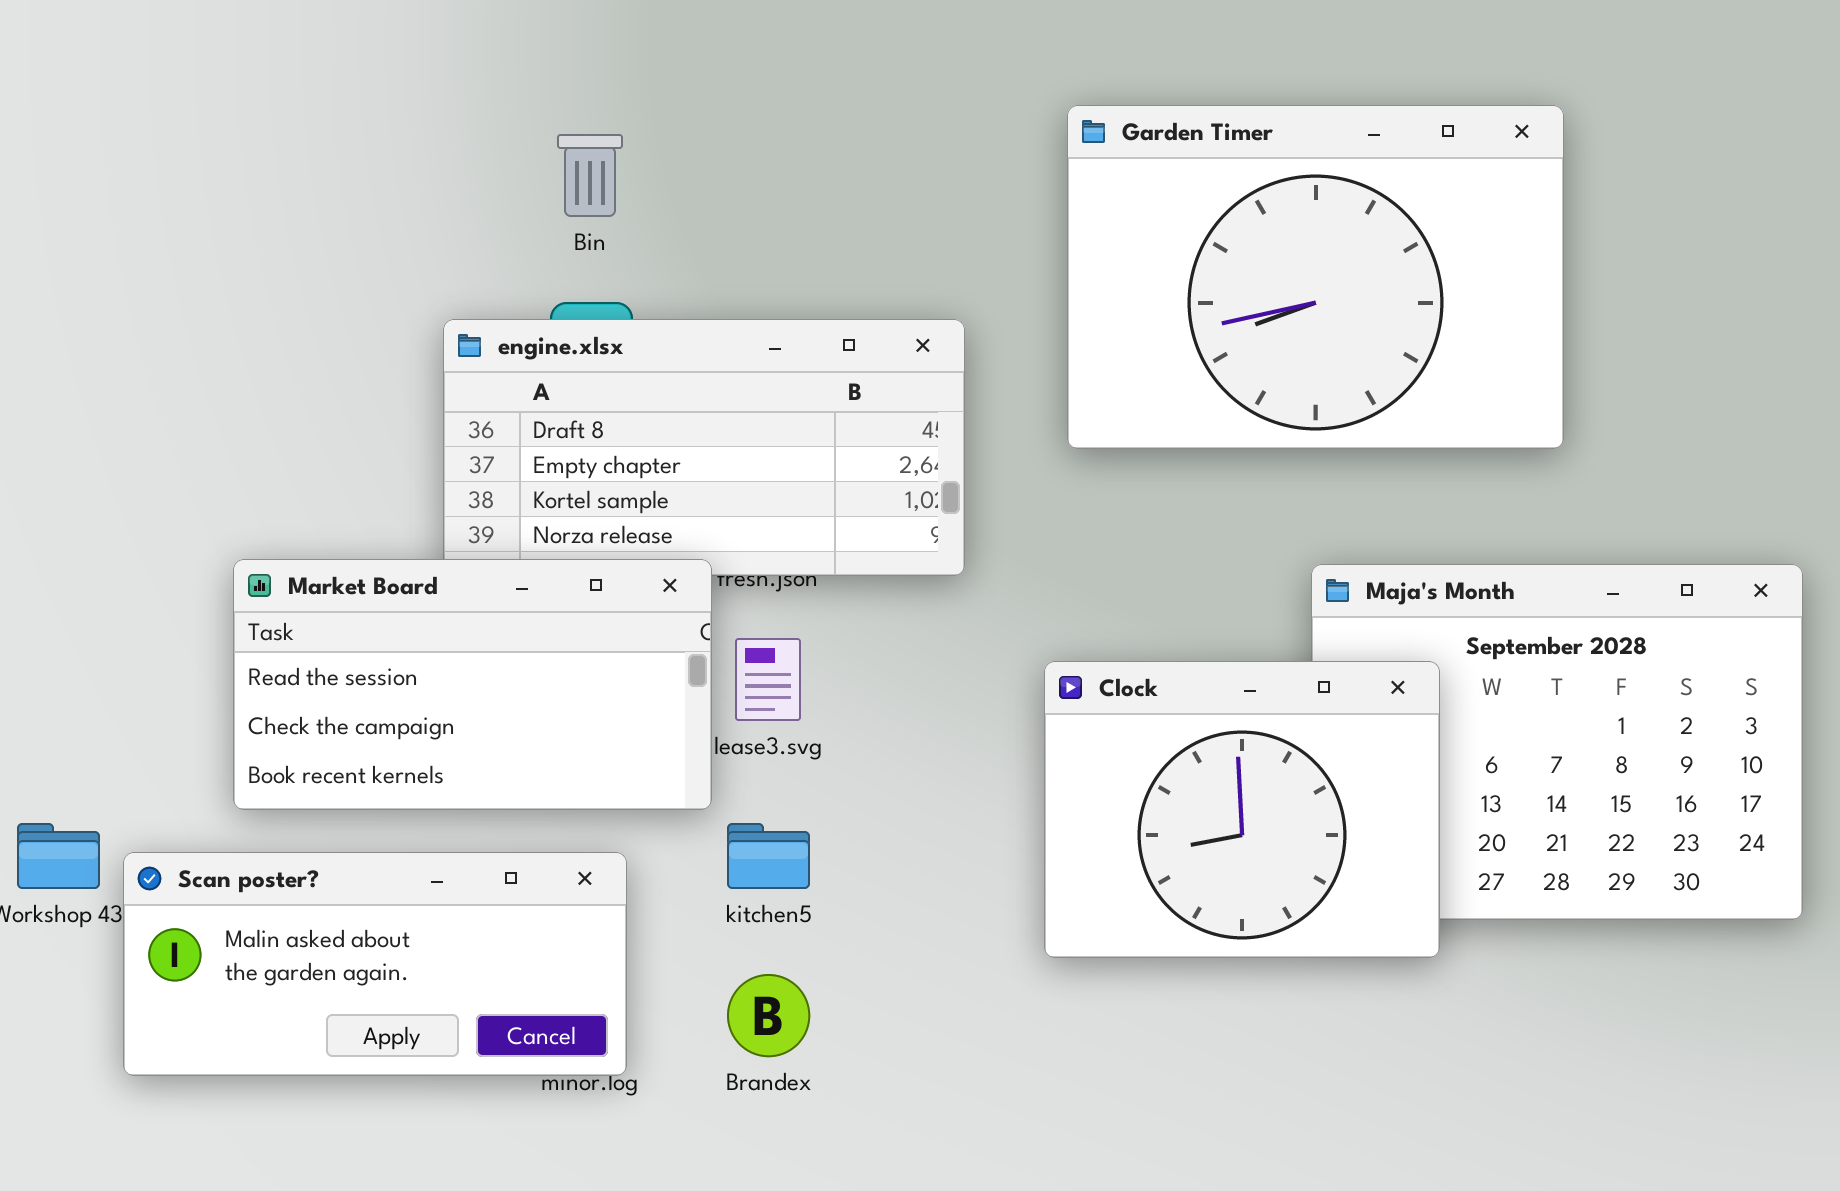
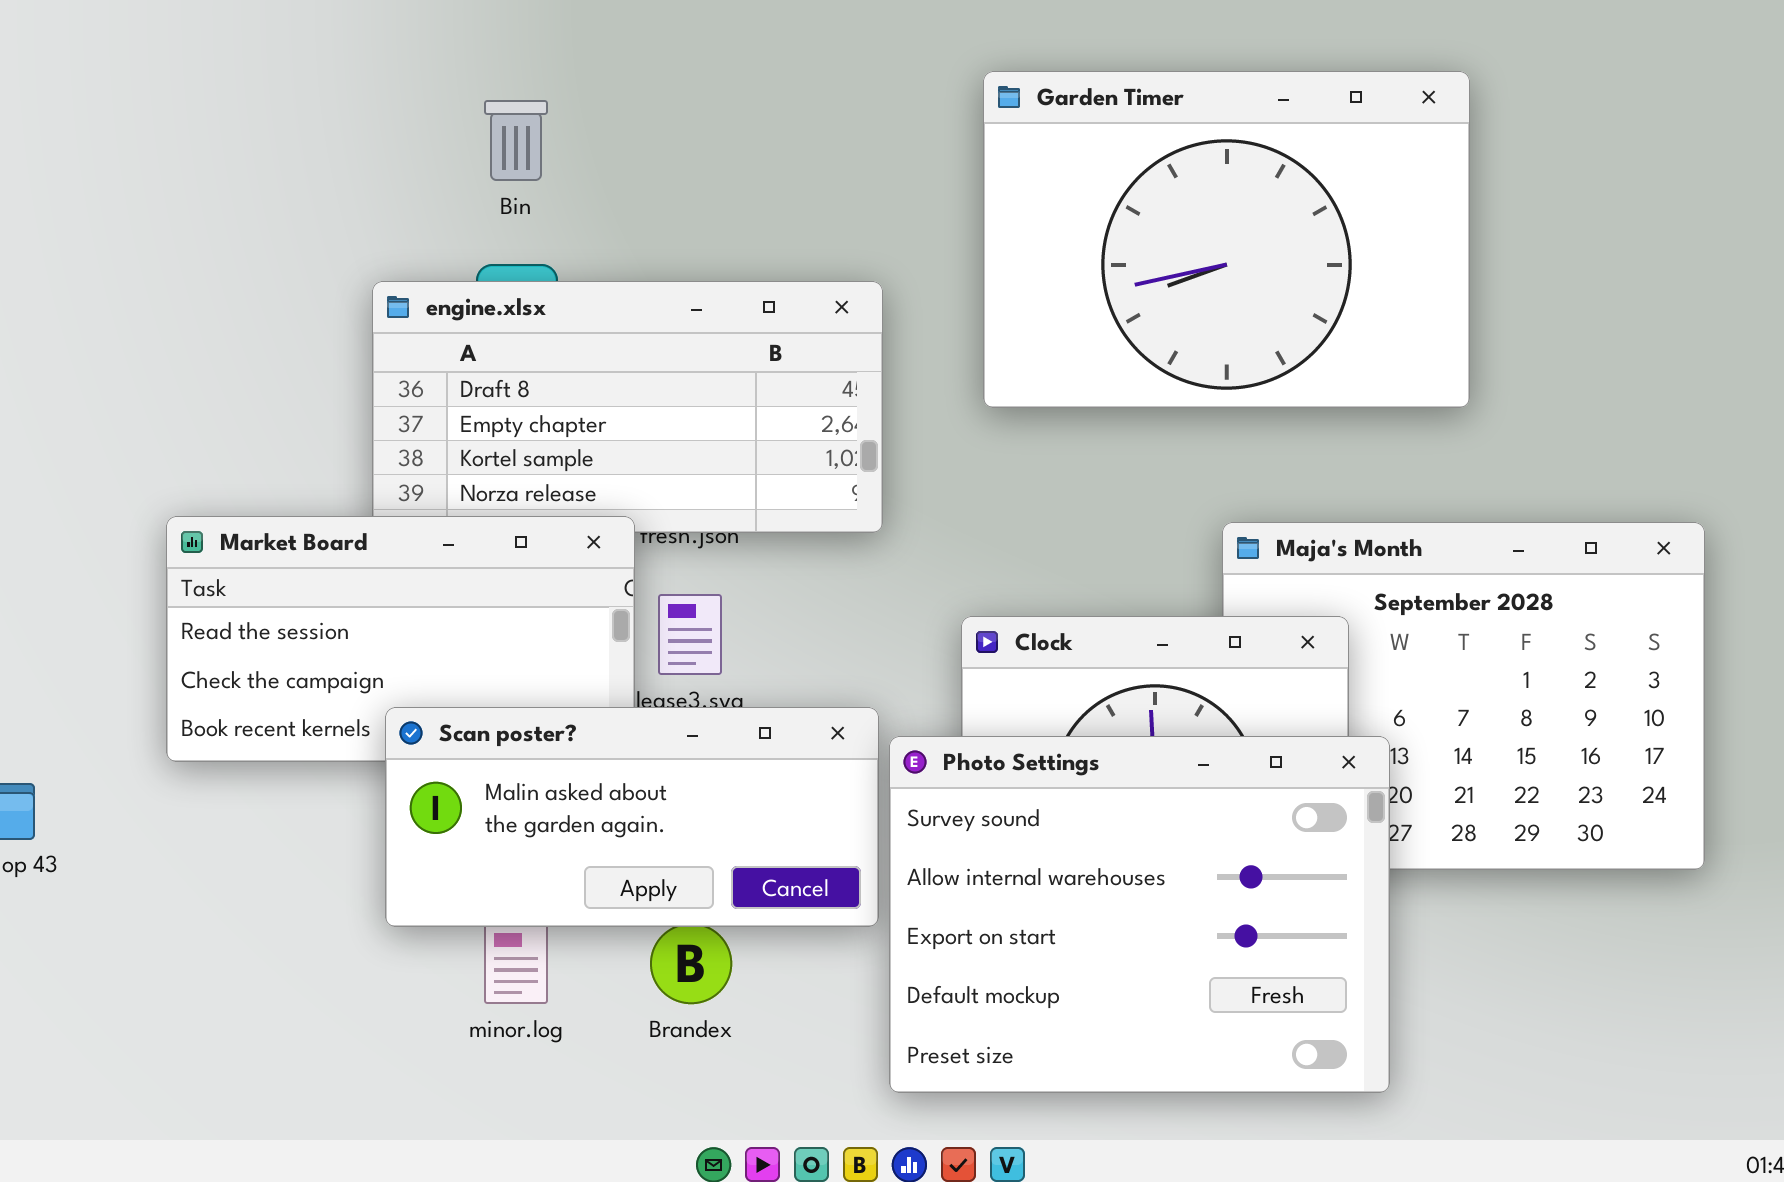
Photo Settings: none -> [889,736,1390,1093], opened
Scan poster?: [123,852,627,1076] -> [385,707,879,927], moved

